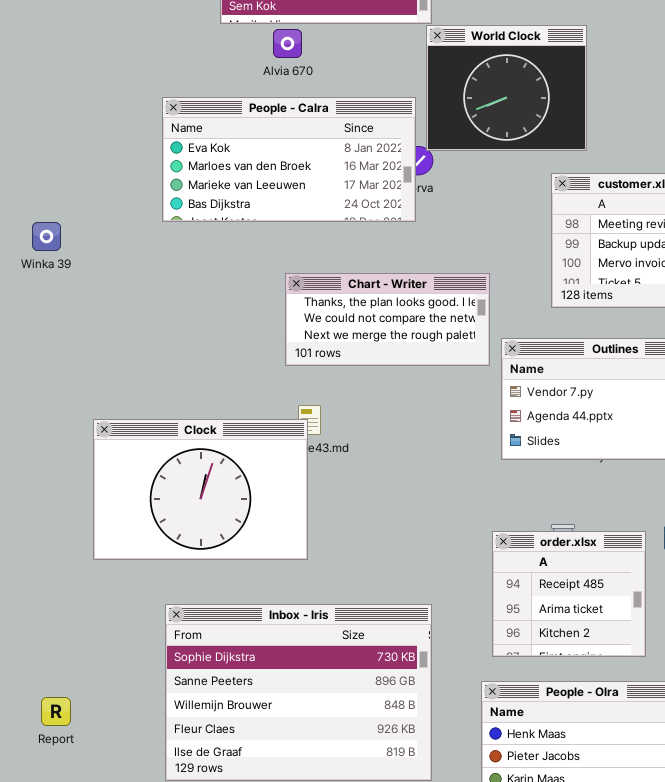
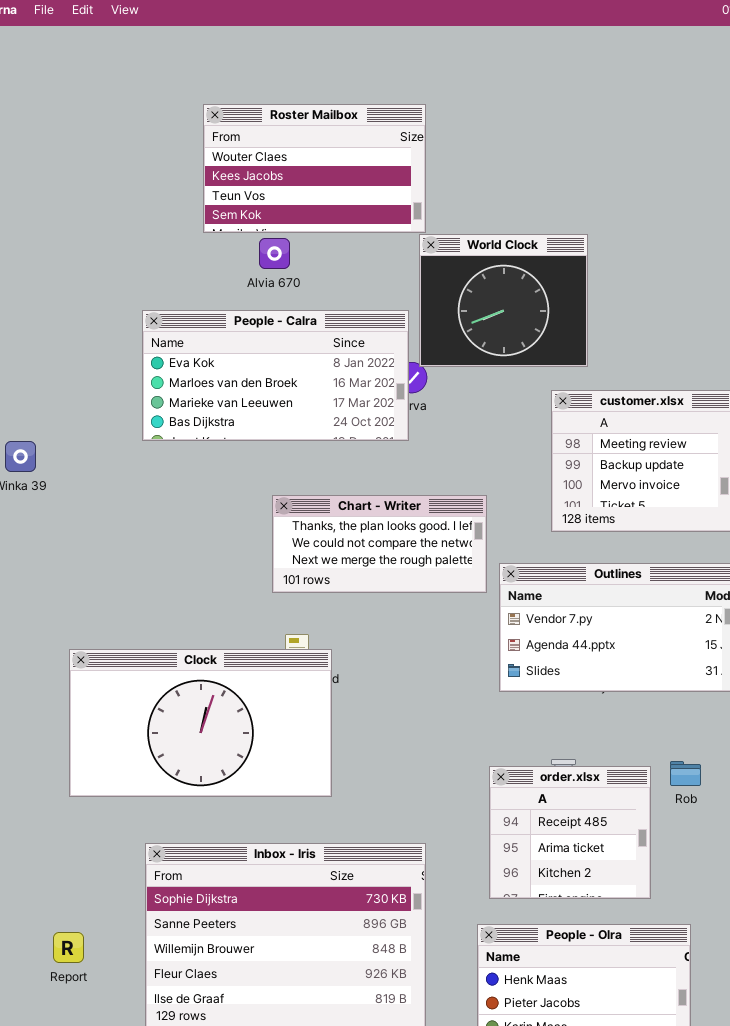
Clock: [93,419,308,560] -> [69,649,332,797], resized
Report: [41,697,71,726] -> [53,932,84,963], moved

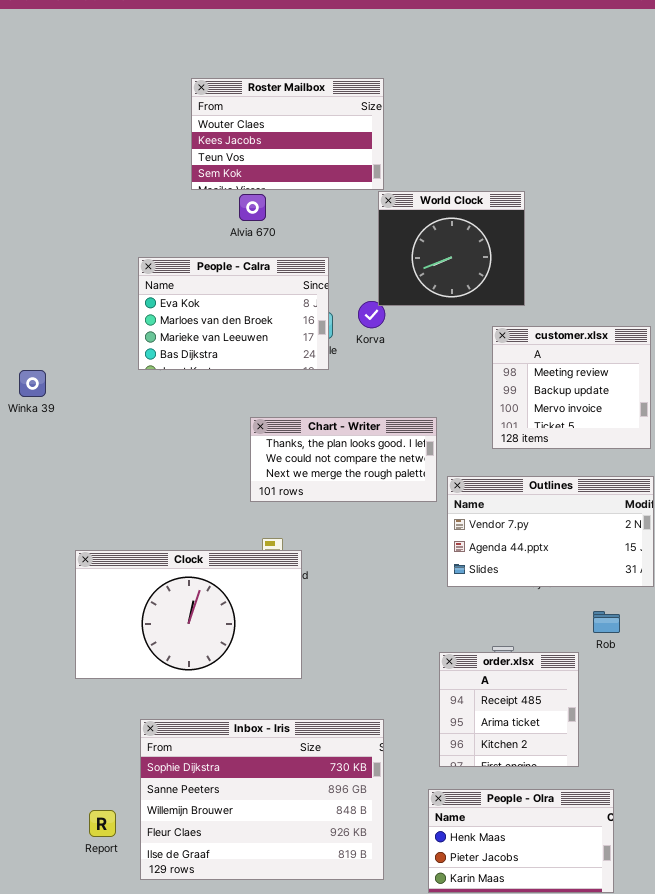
People - Calra: [142,310,409,441] -> [138,257,329,370], resized
Rob: [670,761,701,786] -> [593,611,620,633], moved
Report: [53,932,84,963] -> [89,810,116,837], moved

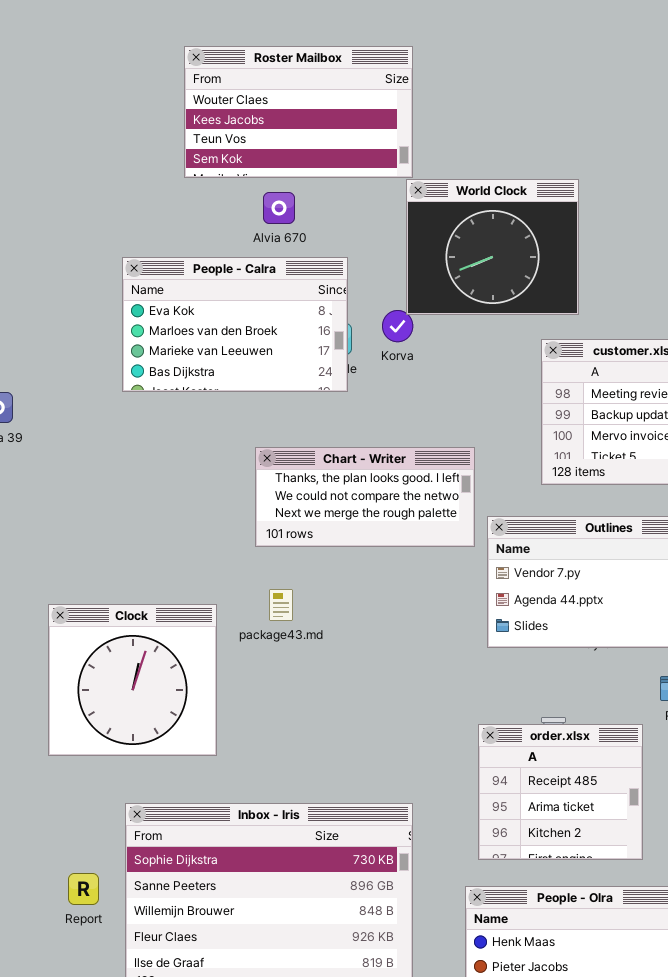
Alvia 670: [239,194,266,221] -> [263,192,295,224], moved
Clock: [75,550,302,679] -> [48,604,217,756], resized
Report: [89,810,116,837] -> [68,873,99,905], moved

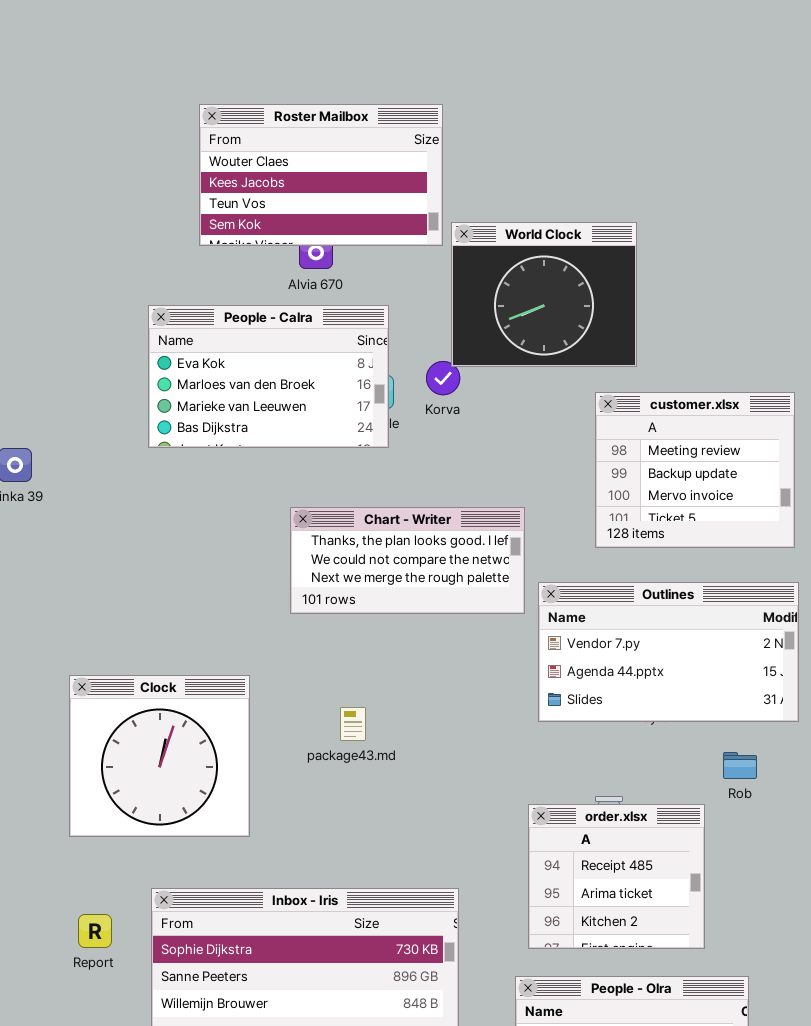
Roster Mailbox: [184,46,413,178] -> [199,104,443,246], moved
package43.md: [269,589,293,621] -> [340,707,366,741], moved
Report: [68,873,99,905] -> [78,914,112,948], moved

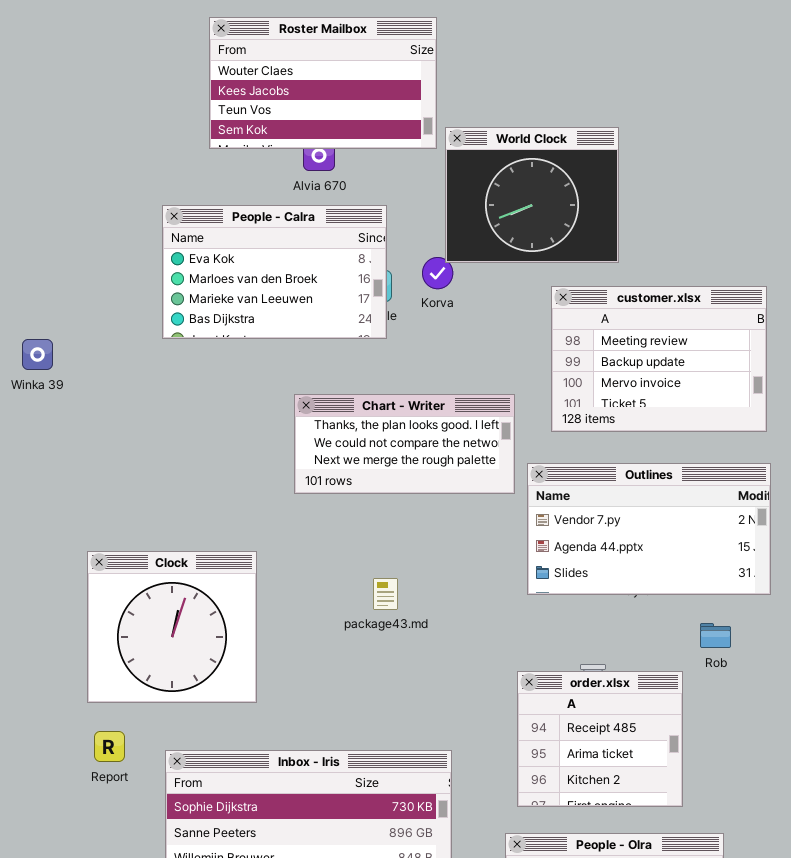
customer.xlsx: [595,392,795,548] -> [551,286,767,432], resized
package43.md: [340,707,366,741] -> [373,578,398,610], moved
Report: [78,914,112,948] -> [94,731,125,762], moved

